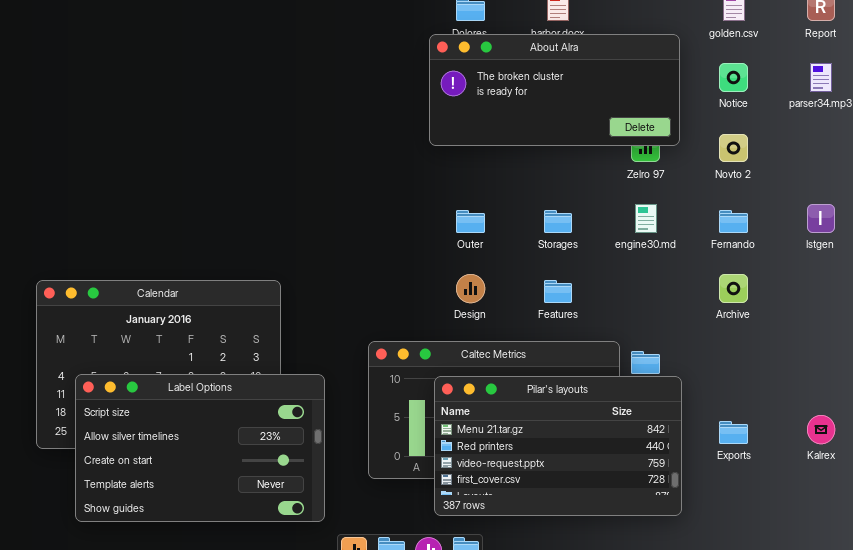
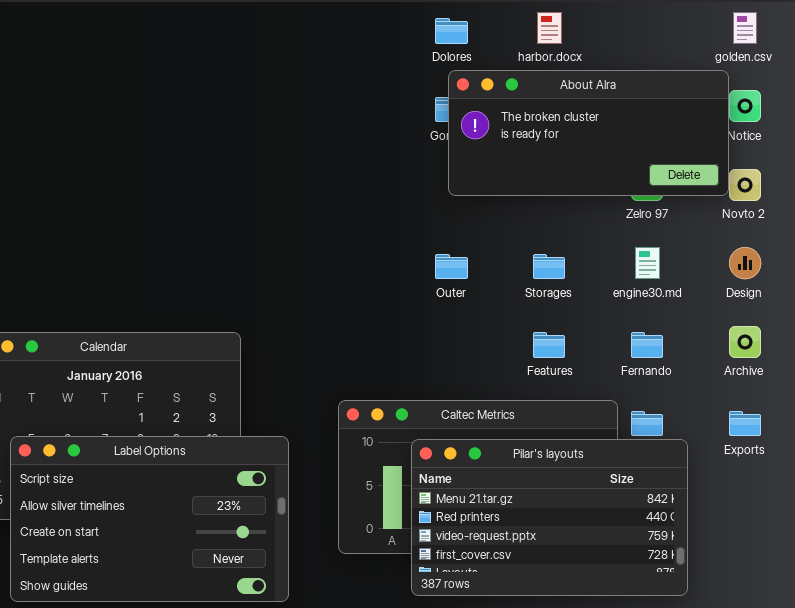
About Alra: [429,34,680,146] -> [448,70,729,196], moved
Fernando: [719,210,748,233] -> [631,332,663,358], moved
Design: [456,274,485,303] -> [729,247,761,279], moved
Exports: [719,421,748,444] -> [729,411,761,436], moved

